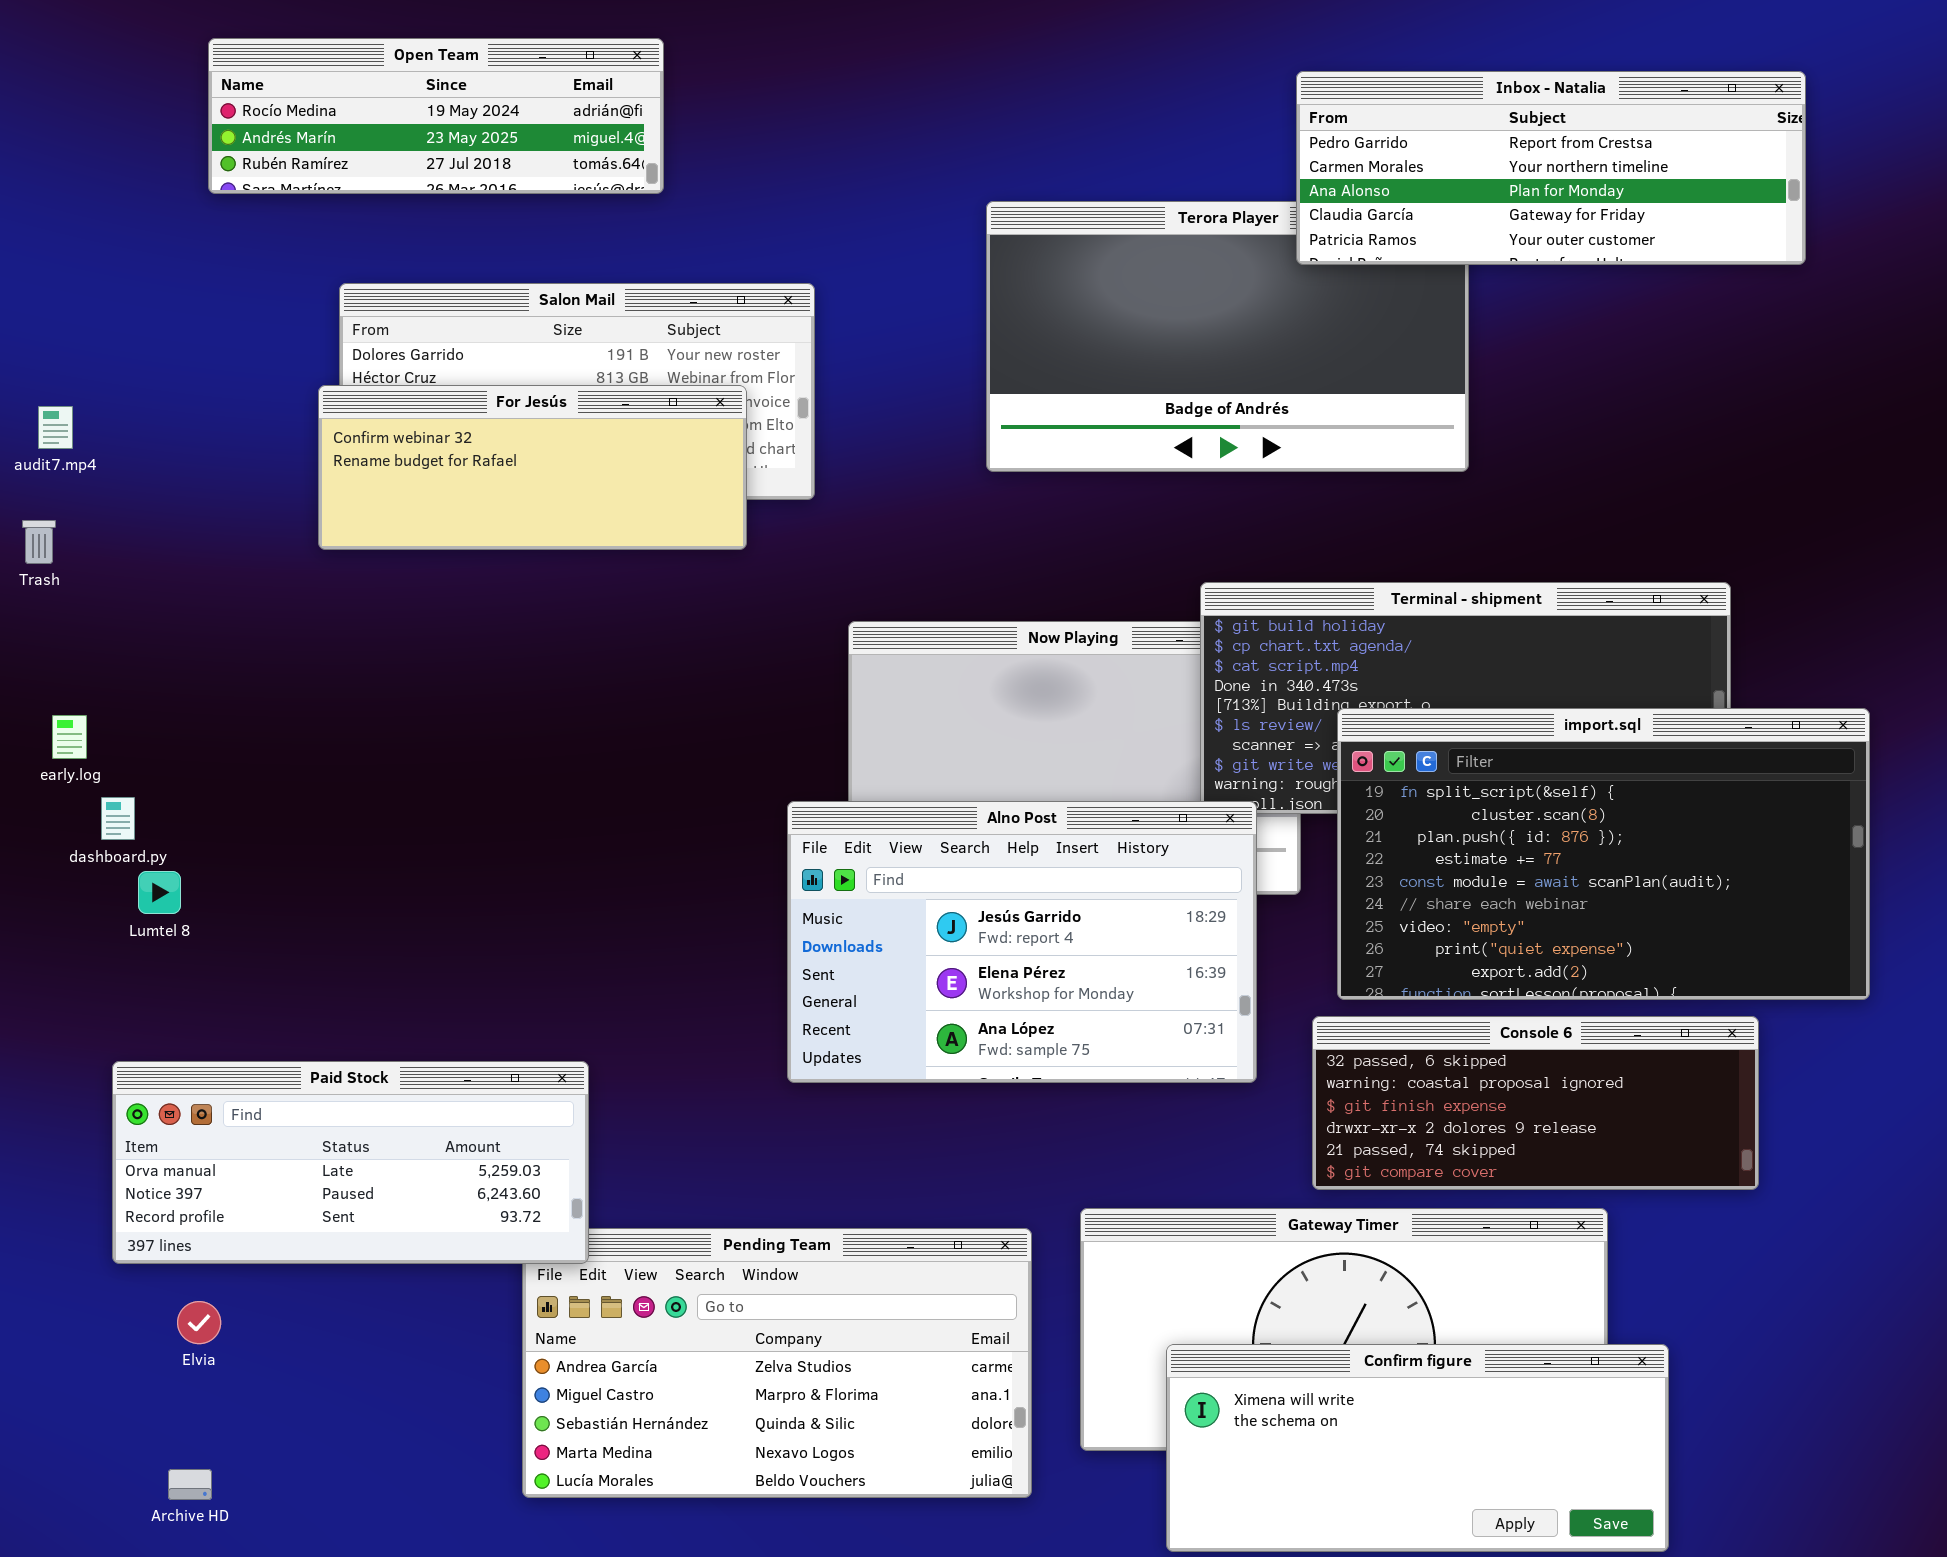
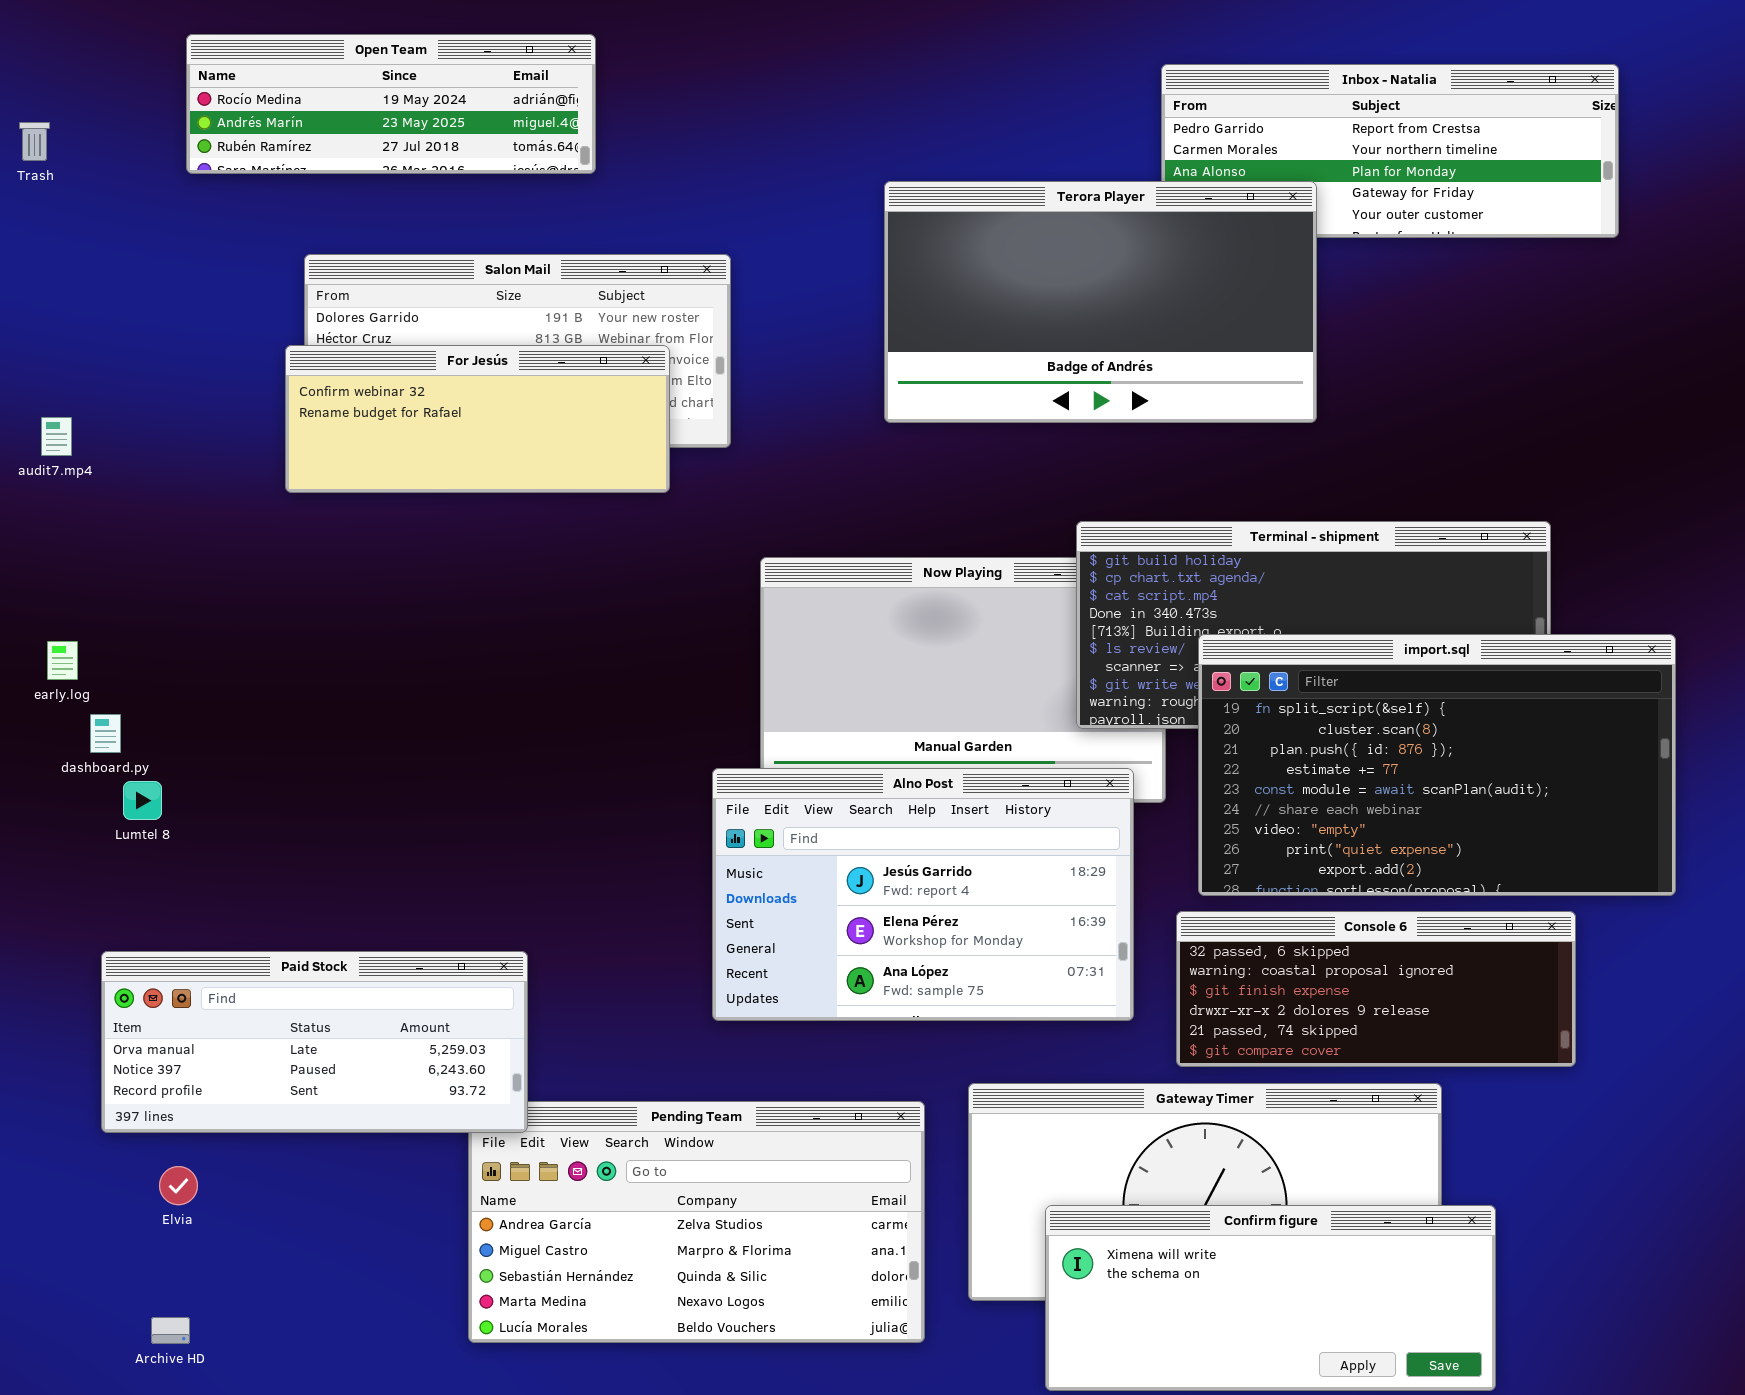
Terora Player: [986,201,1469,472] -> [884,181,1317,423], raised
audit7.mp4: [38,406,73,449] -> [41,417,72,456], moved
Trash: [22,520,56,564] -> [19,122,50,161], moved
Alno Post: [787,801,1257,1083] -> [712,768,1134,1021], moved

